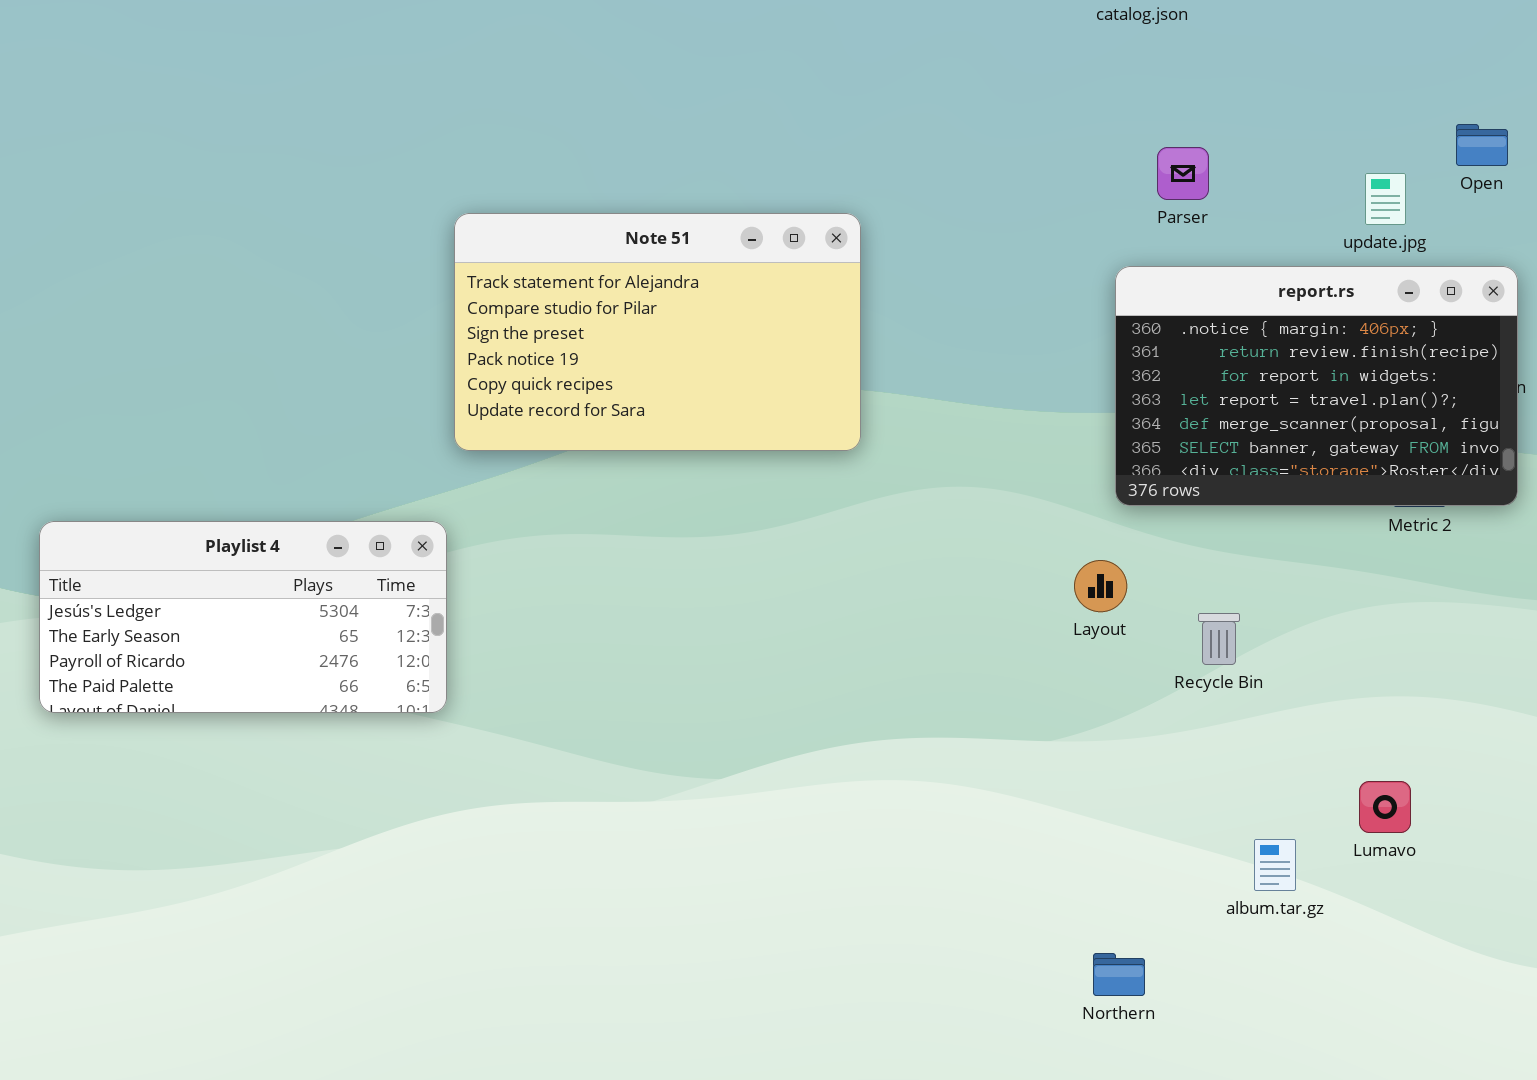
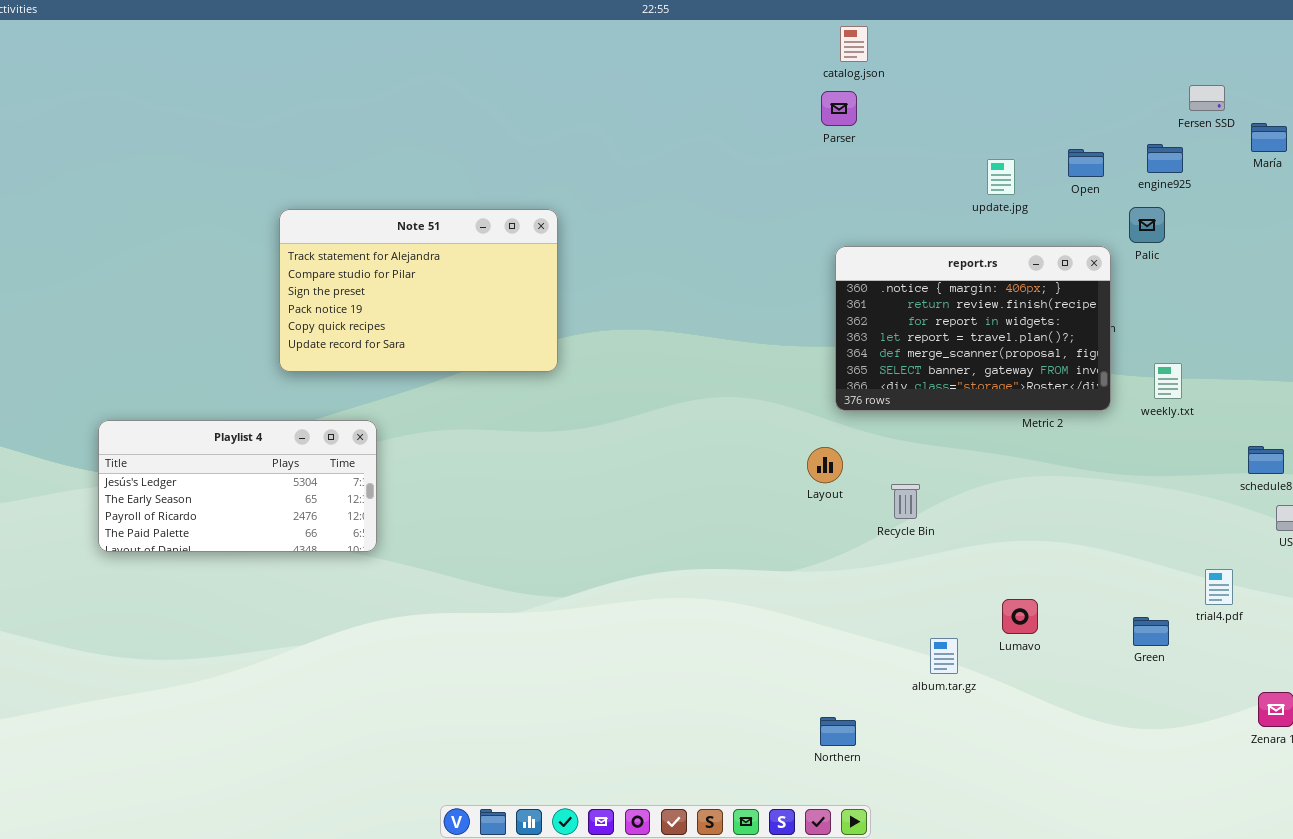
Parser: [1157,147,1209,200] -> [821,91,857,126], moved
update.jpg: [1365,173,1406,225] -> [987,159,1015,195], moved
Note 51: [454,213,861,451] -> [279,209,558,372], moved

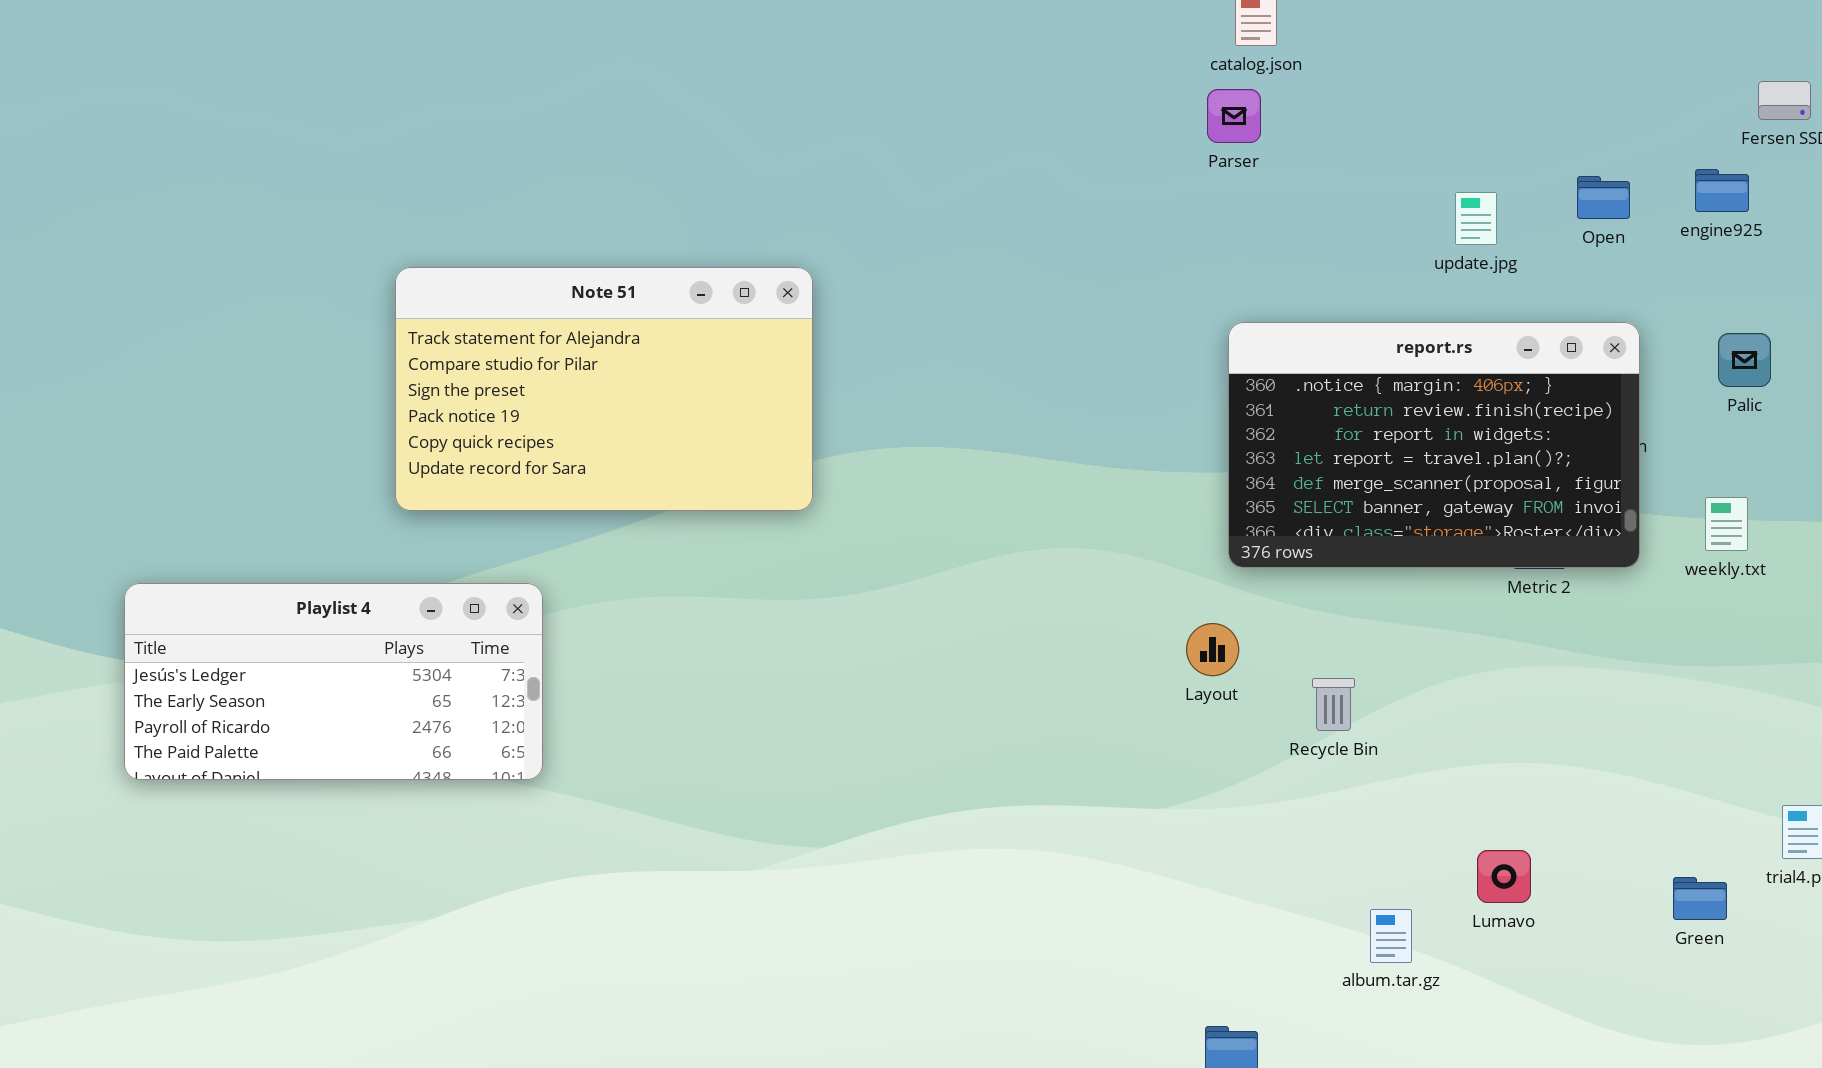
Palic: [1129,207,1165,243] -> [1718,333,1771,387], moved

